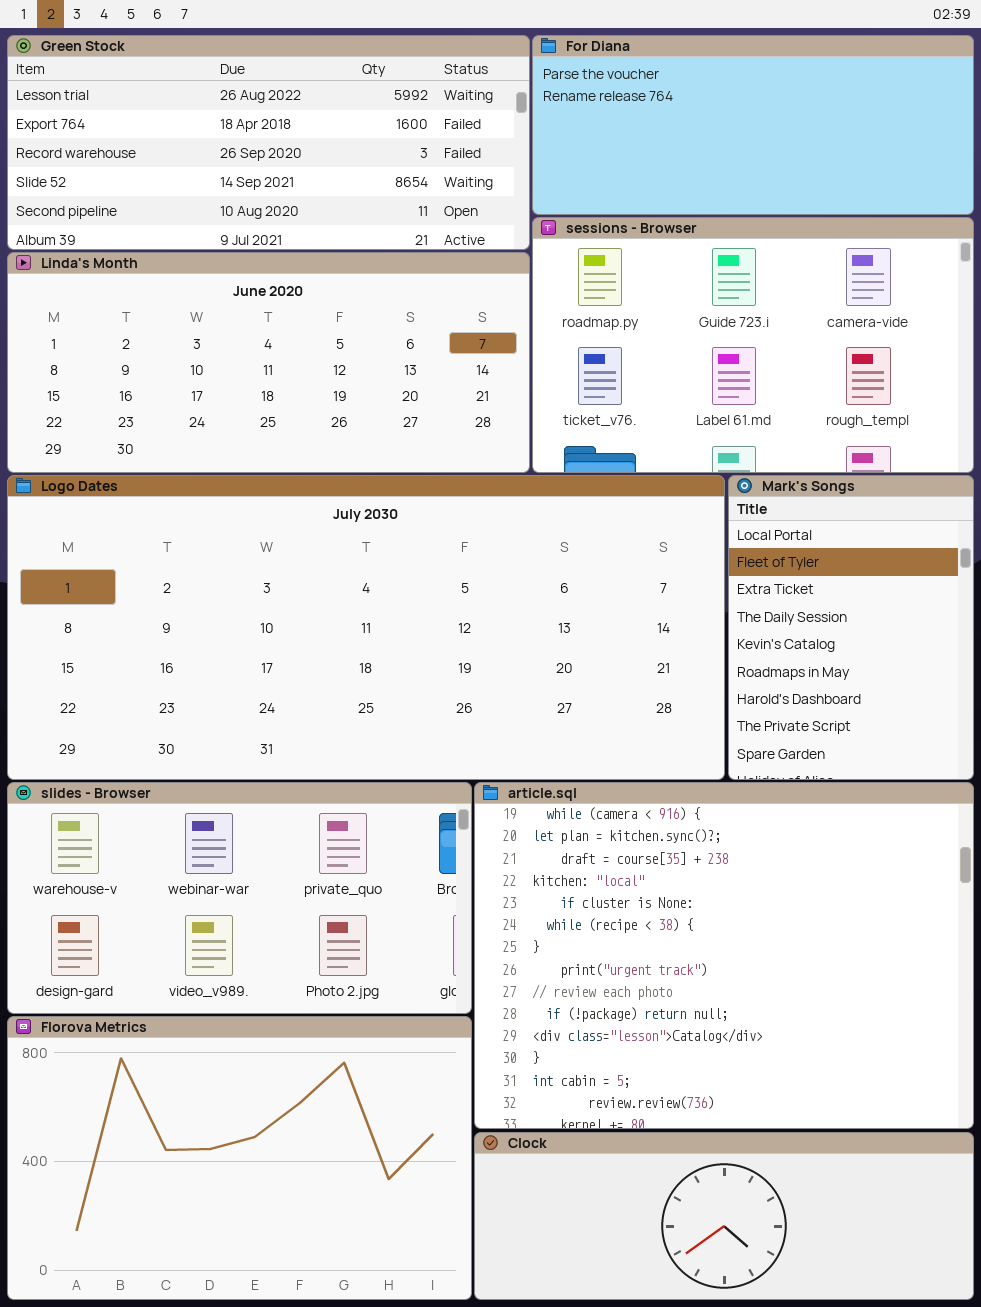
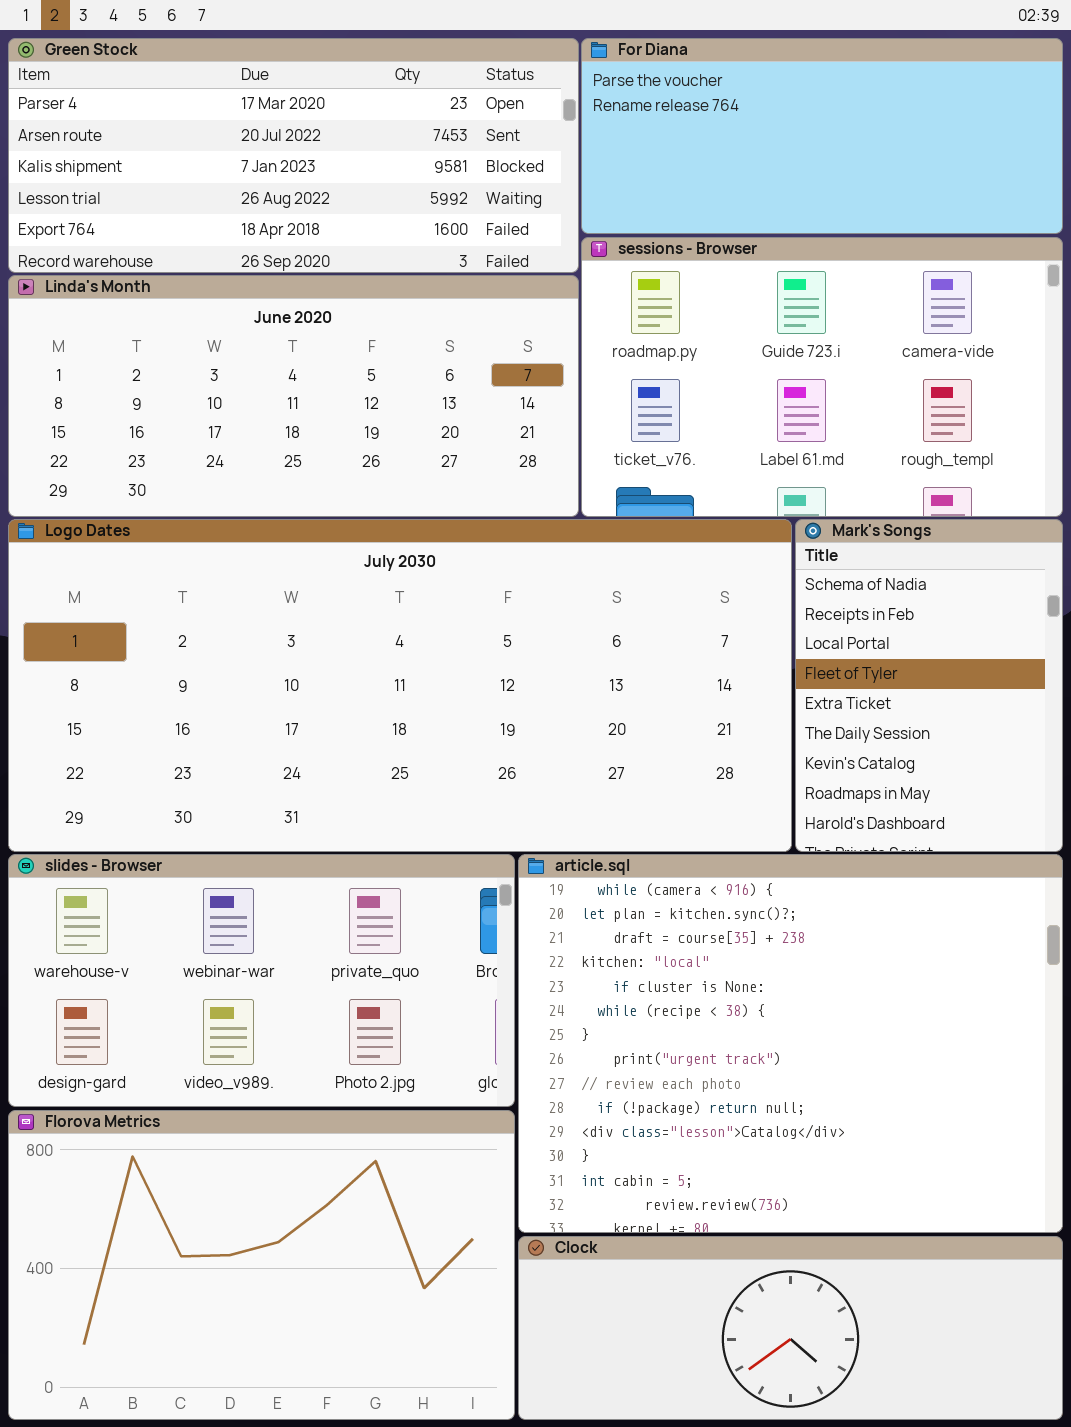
Green Stock: [7,35,530,250] -> [8,38,579,273], scrolled up 3 rows
Mark's Songs: [728,475,974,780] -> [795,519,1063,852], scrolled up 2 rows

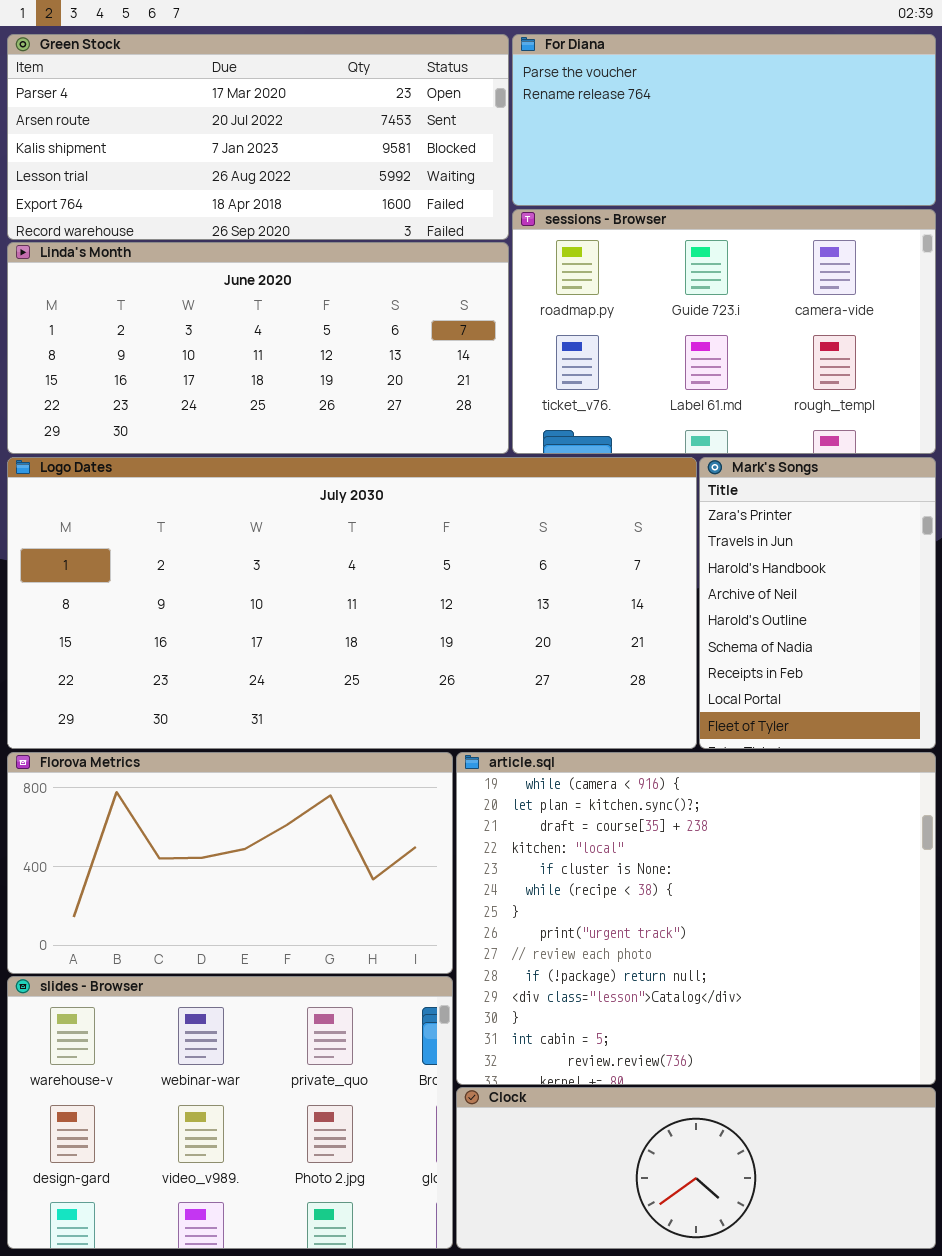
Mark's Songs: [795,519,1063,852] -> [699,457,936,749], scrolled up 5 rows
slides - Browser: [8,854,515,1107] -> [7,976,453,1249], moved, resized
Florova Metrics: [8,1110,515,1420] -> [7,752,453,974], moved, resized

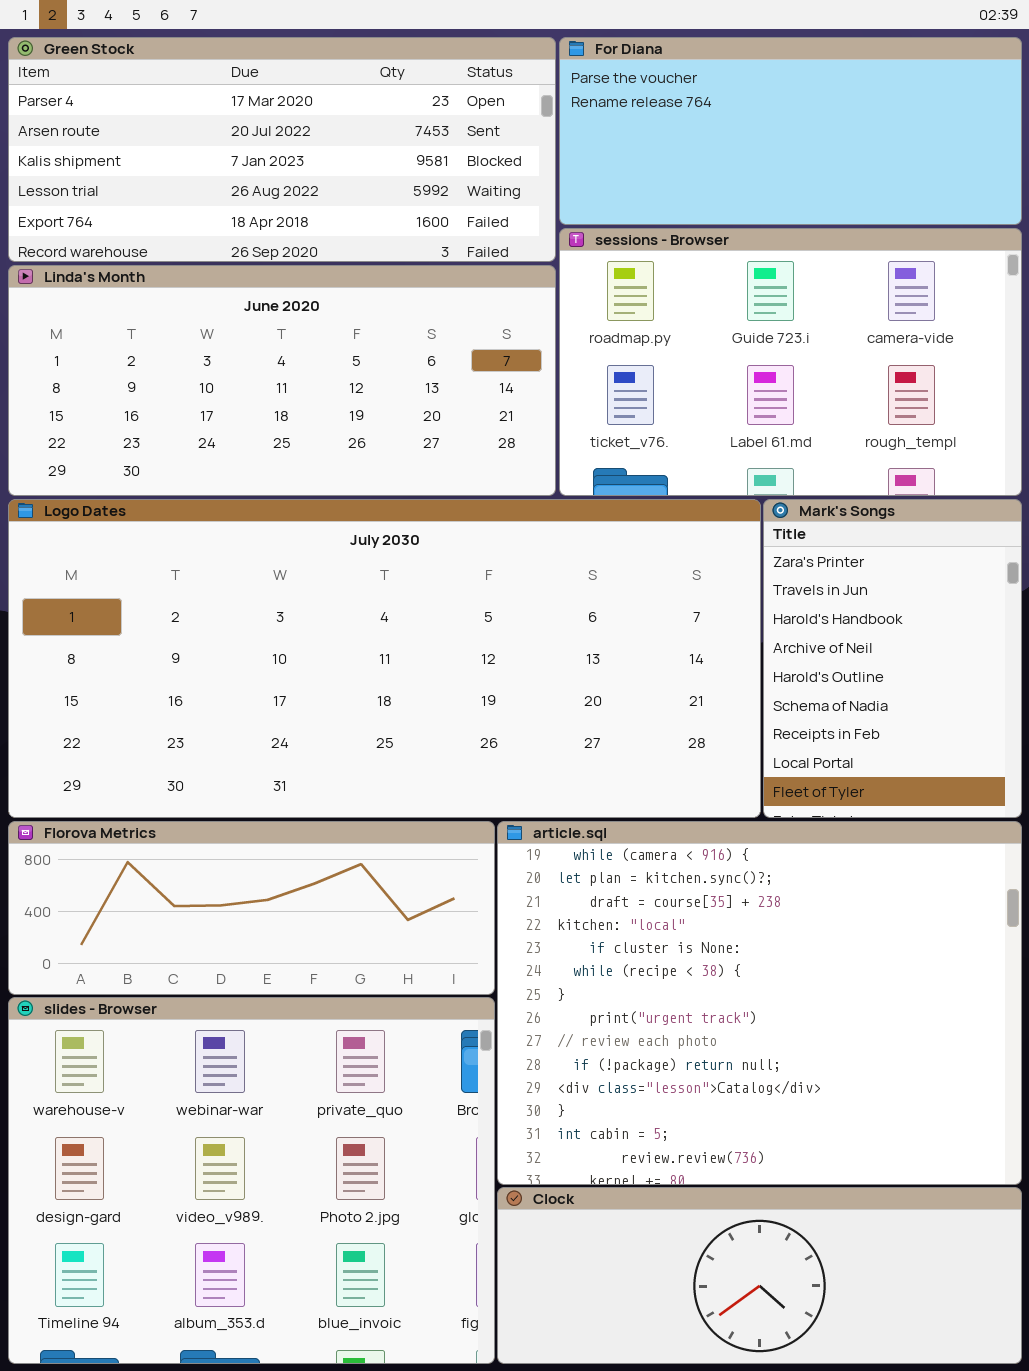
Florova Metrics: [7,752,453,974] -> [8,821,495,995], resized
slides - Browser: [7,976,453,1249] -> [8,997,495,1364], resized

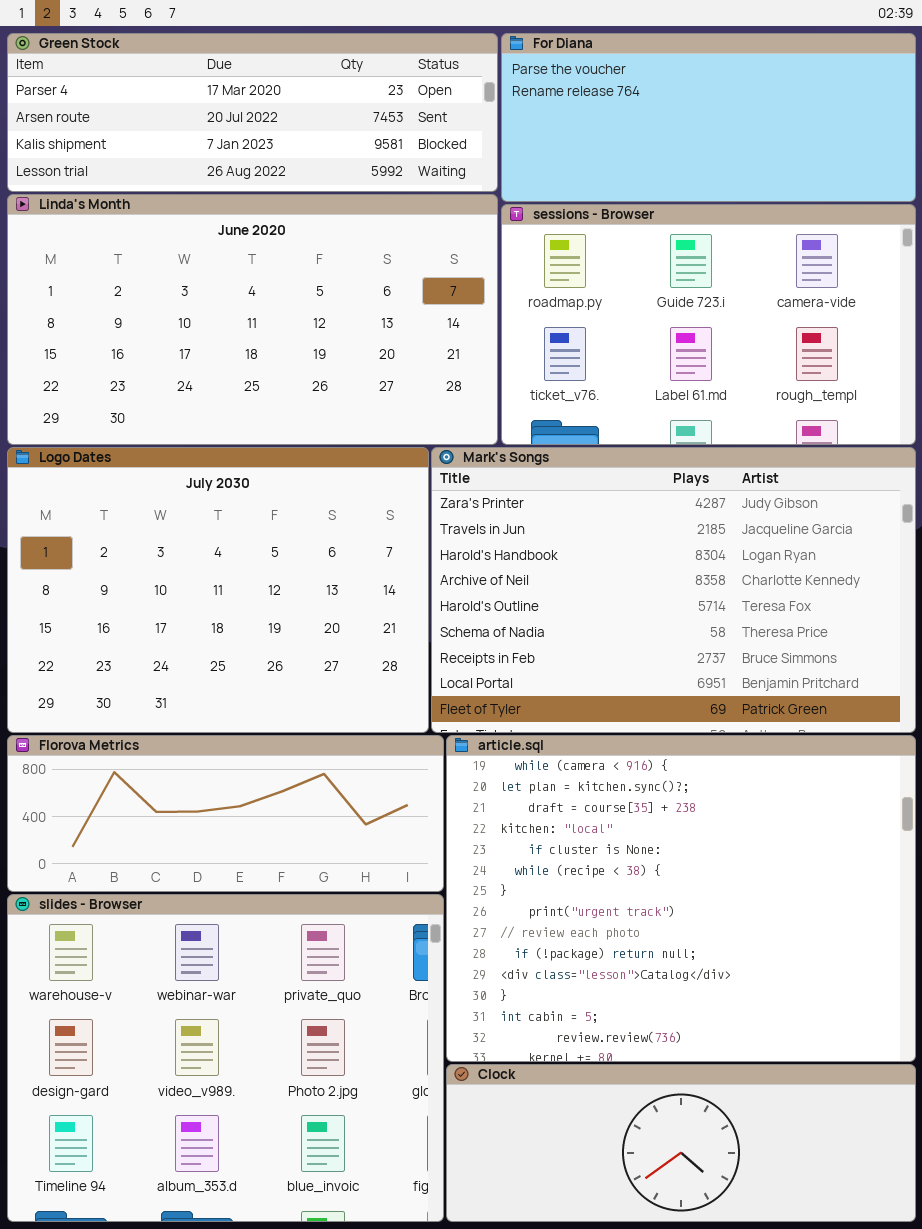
Green Stock: [8,37,556,262] -> [7,33,498,192], resized
Linda's Month: [8,265,556,496] -> [7,194,498,445], resized
Logo Dates: [8,499,761,818] -> [7,447,429,733], resized
Mark's Songs: [763,499,1022,818] -> [431,447,916,733], resized

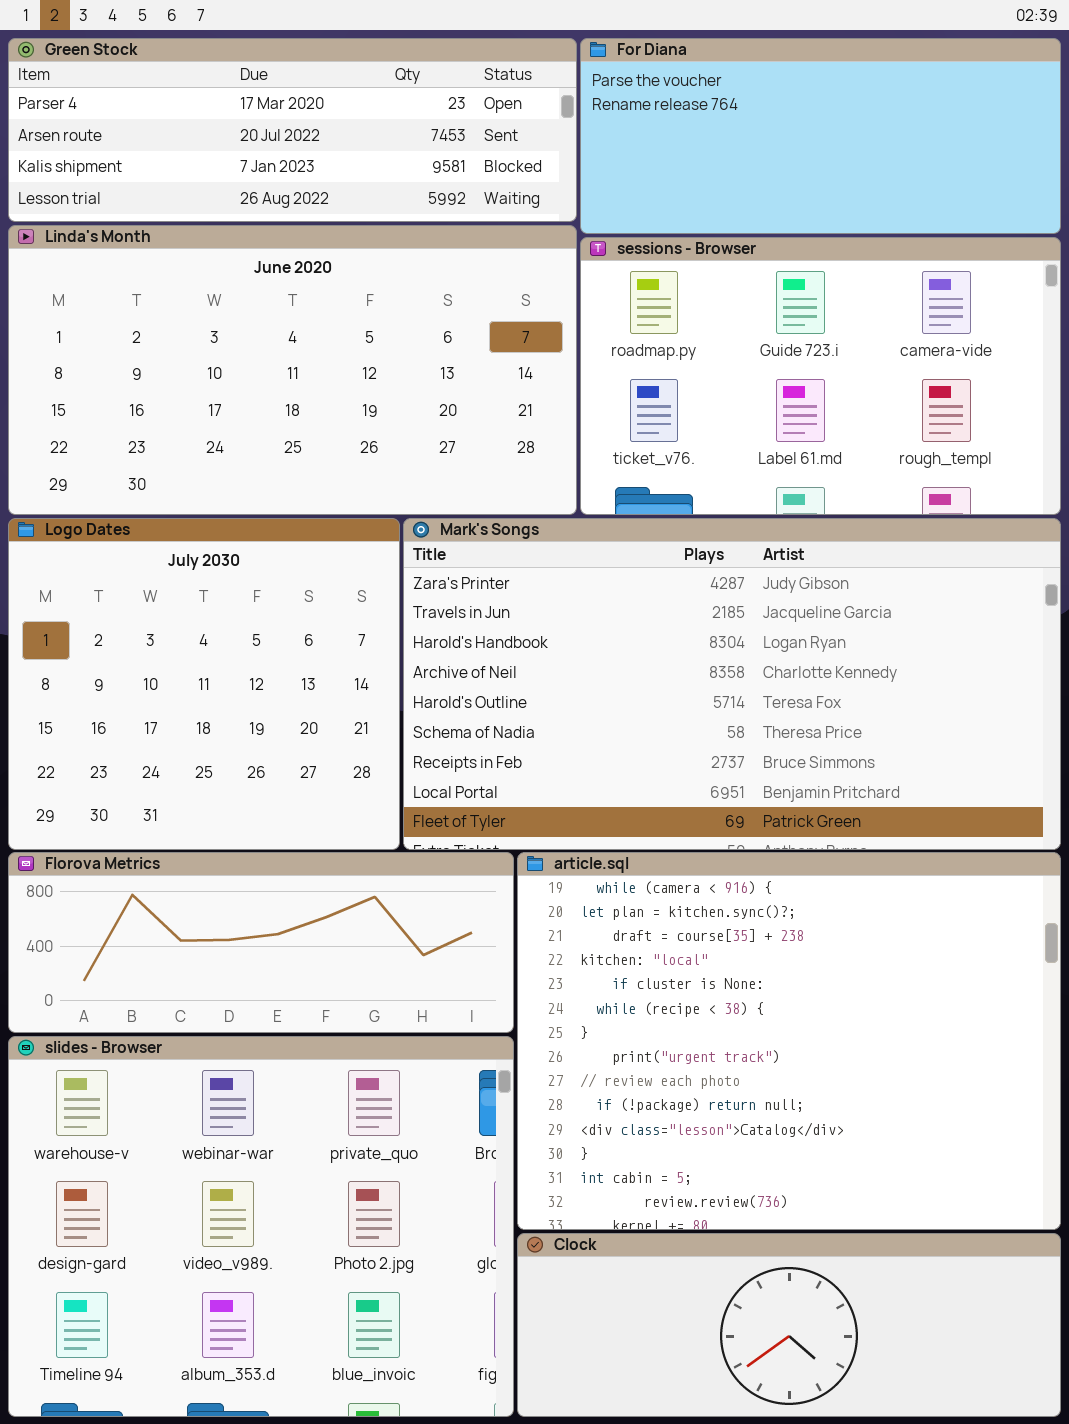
Logo Dates: [7,447,429,733] -> [8,518,400,850], resized
Mark's Songs: [431,447,916,733] -> [403,518,1061,850], resized

